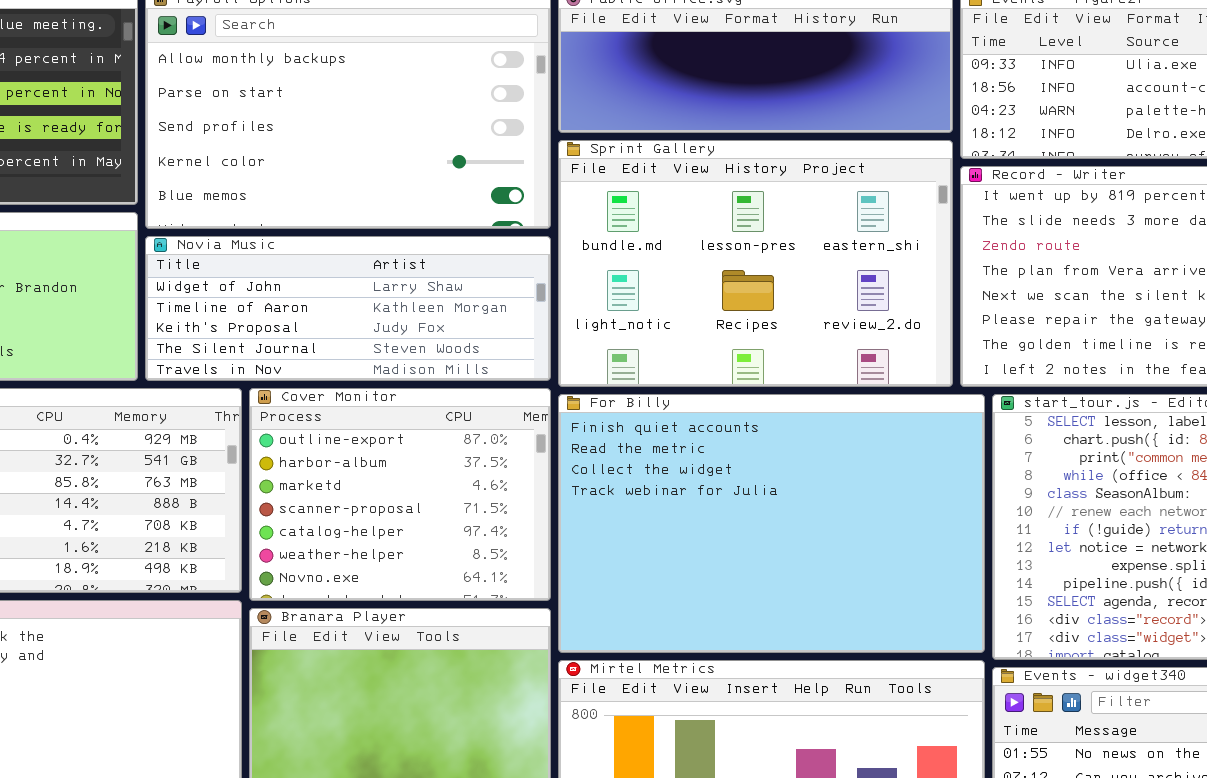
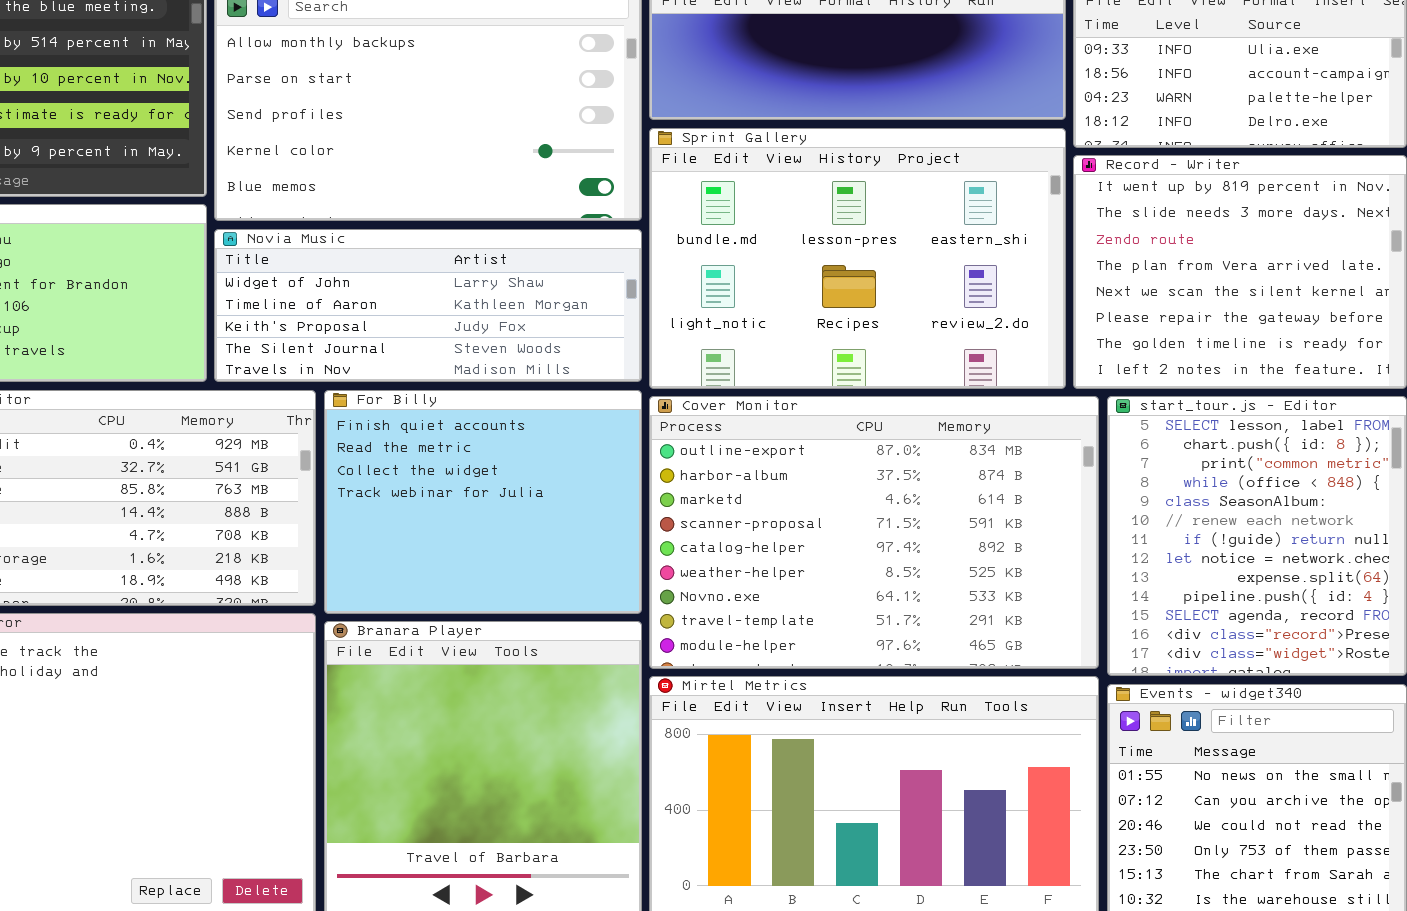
Cover Monitor: [249,388,551,601] -> [649,396,1099,669], moved, resized
For Billy: [558,394,985,653] -> [324,390,642,614], moved, resized

